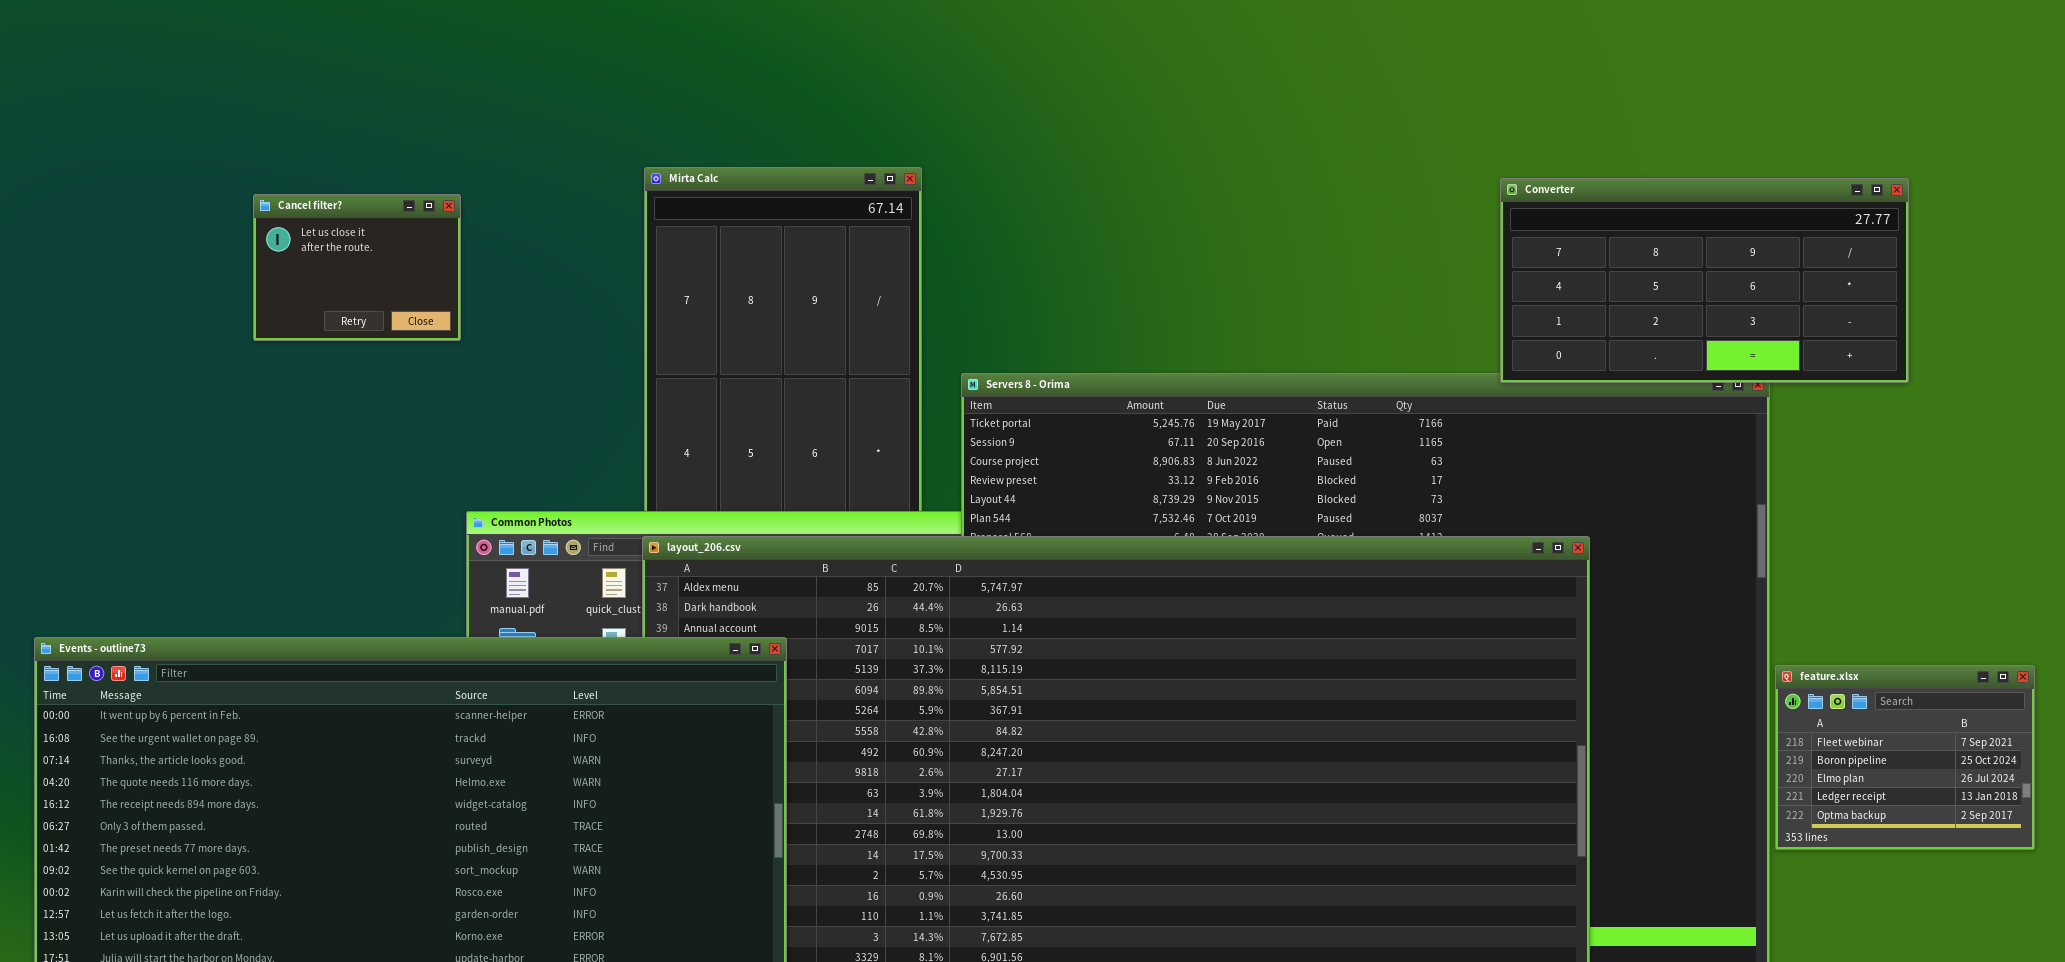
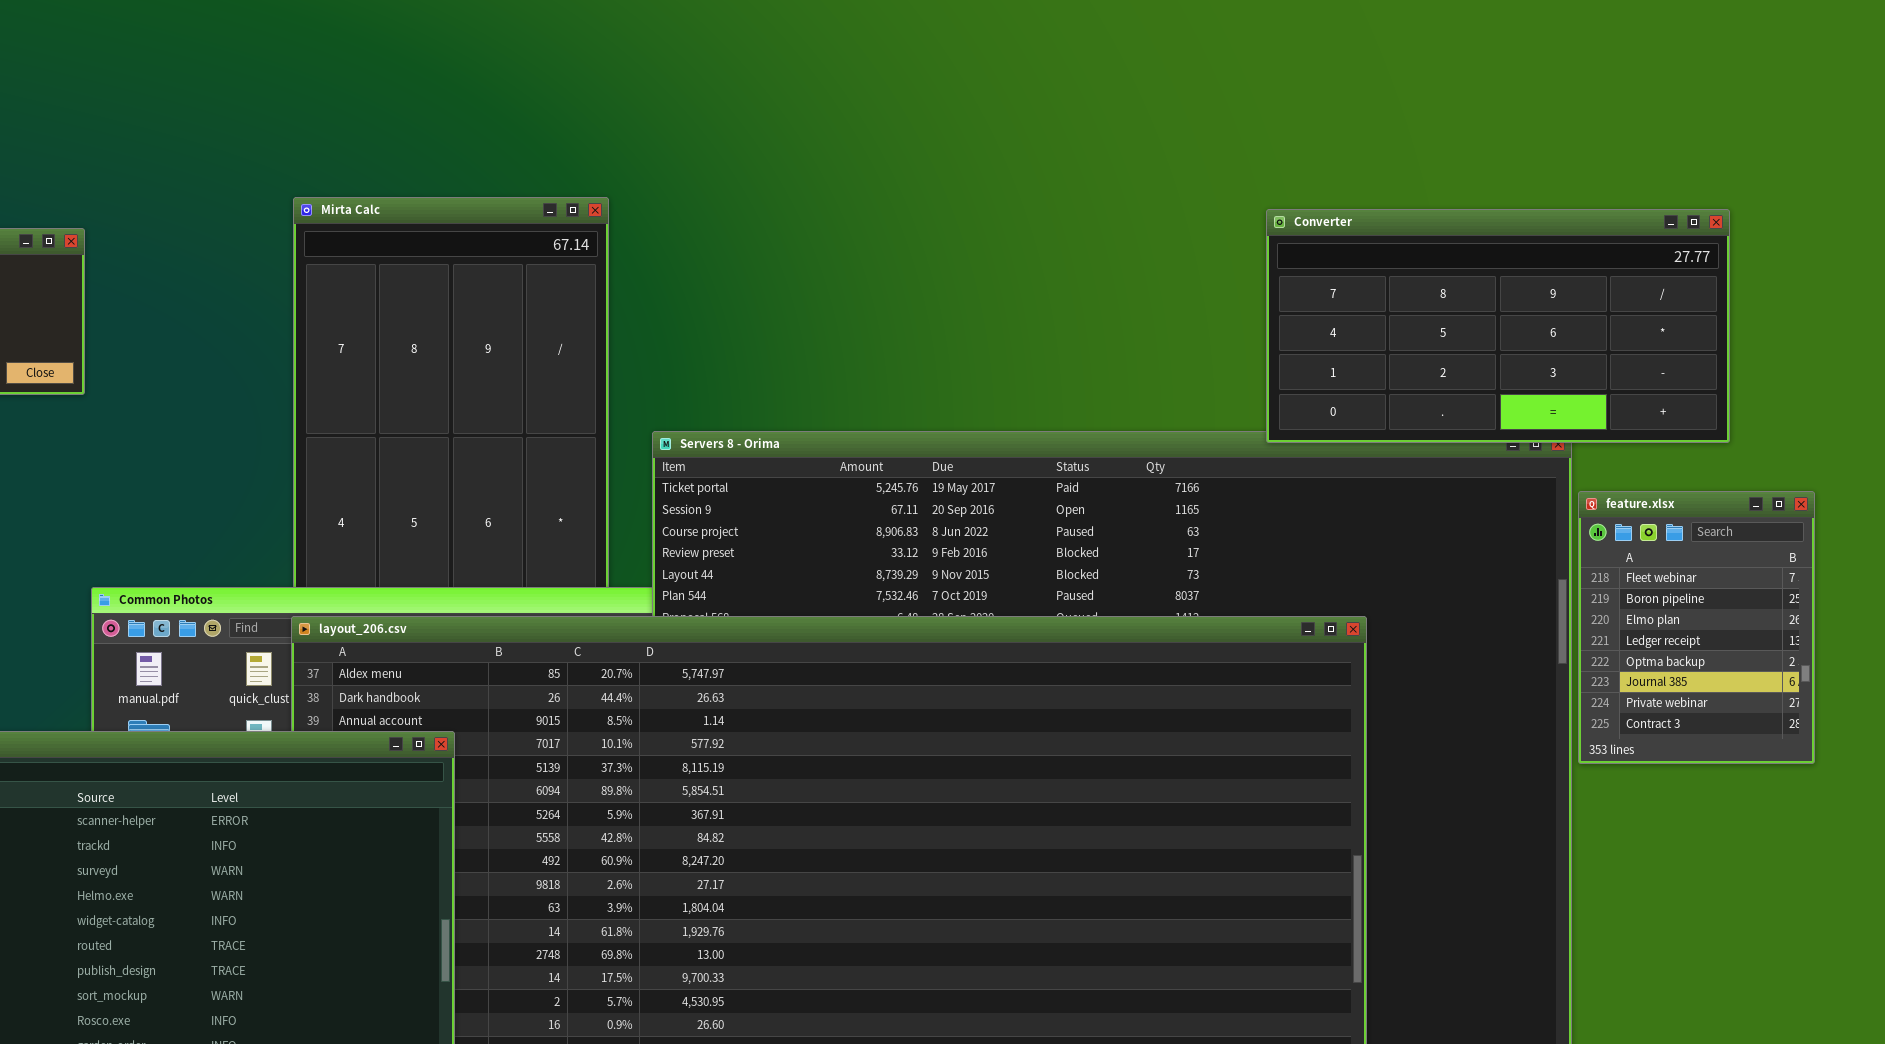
feature.xlsx: [1775,665,2035,850] -> [1578,491,1815,764], moved, resized

